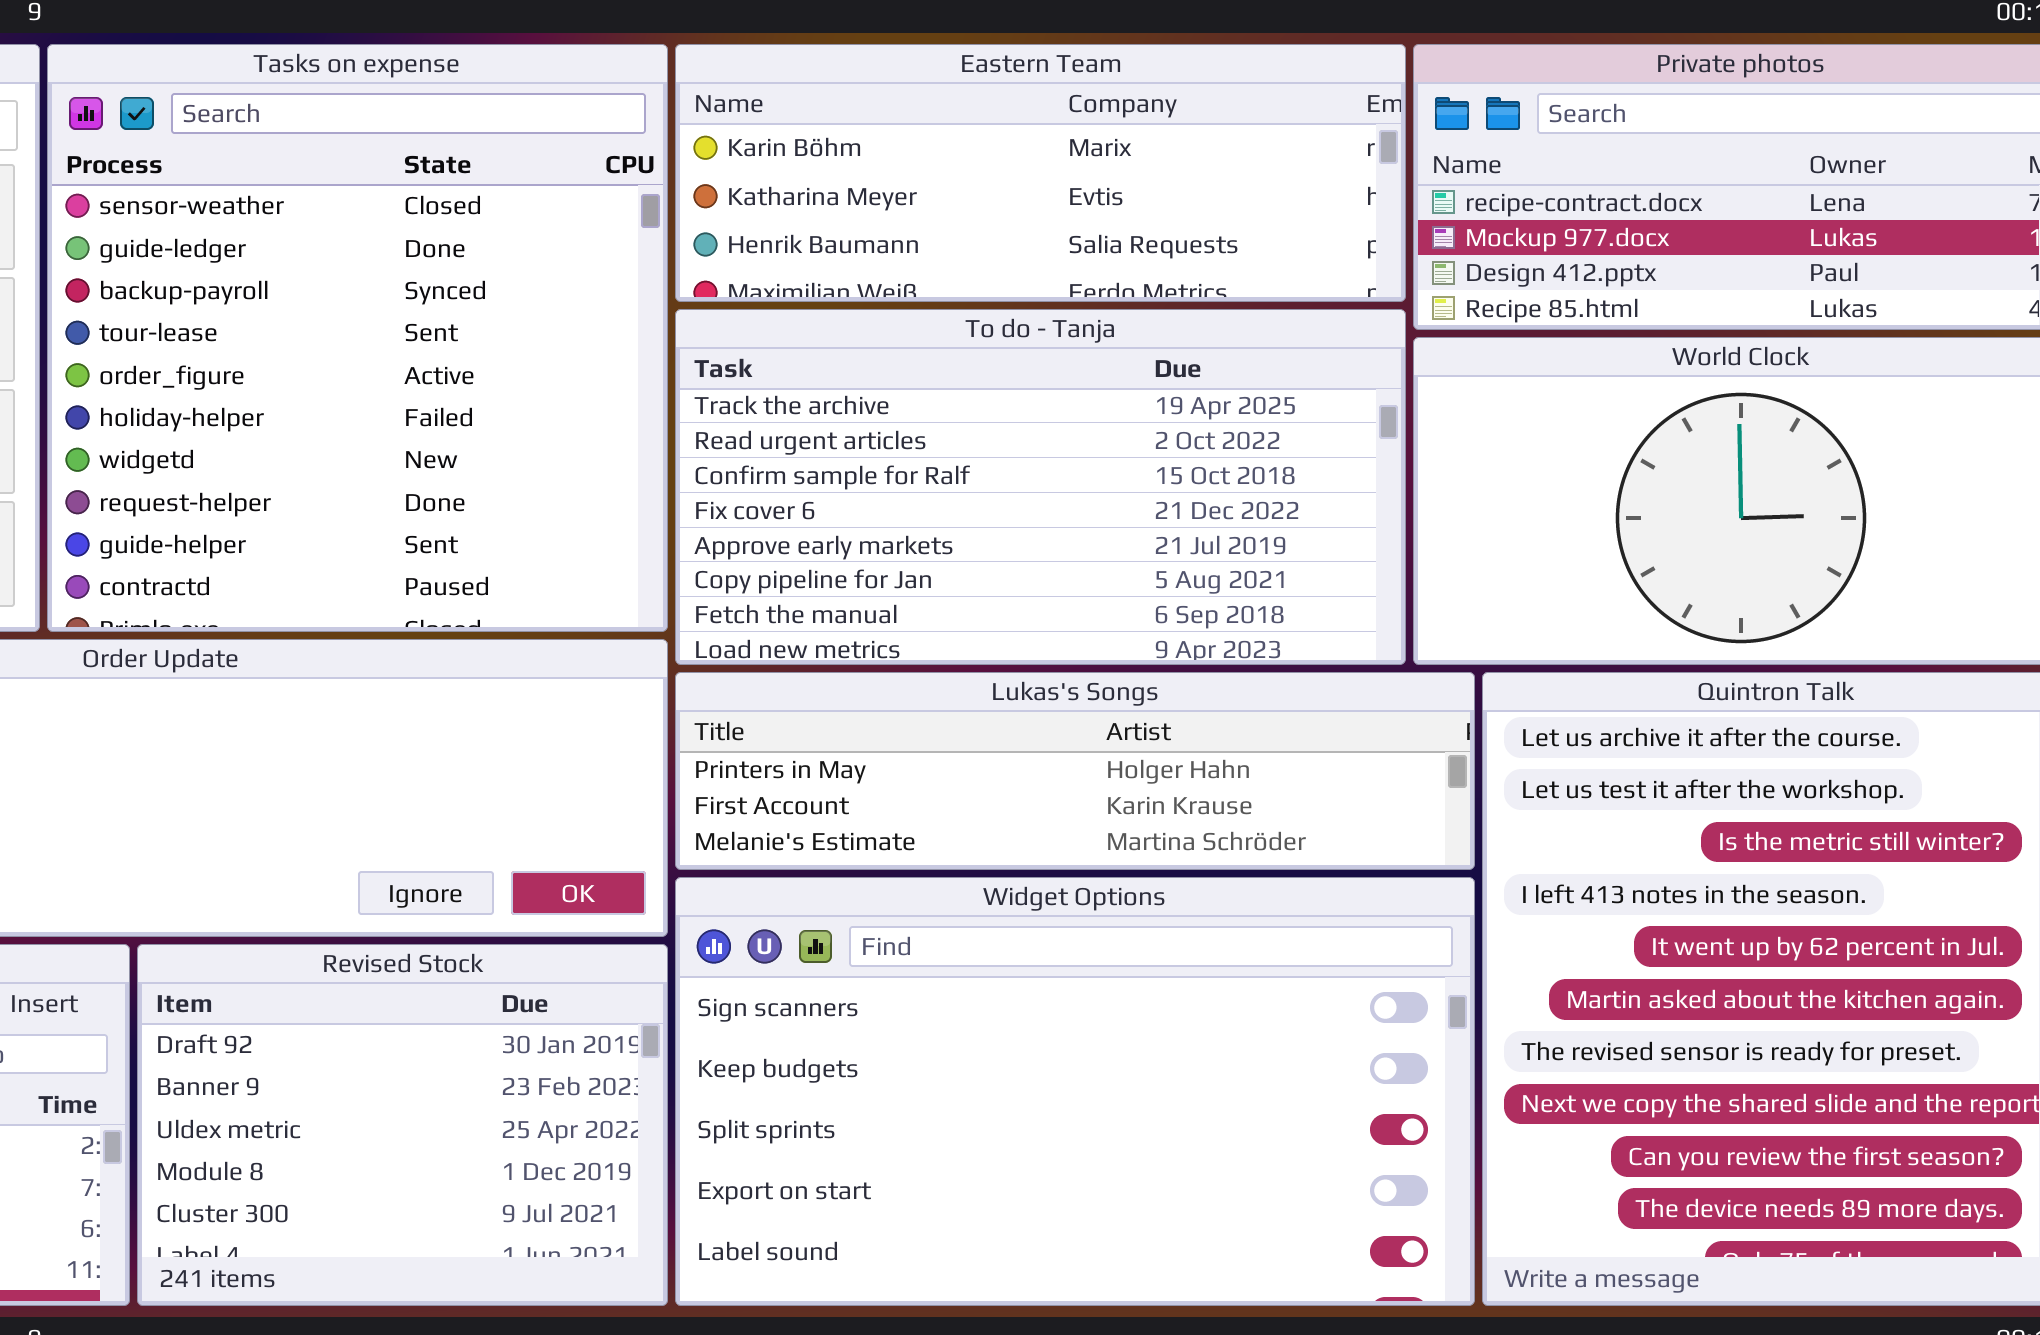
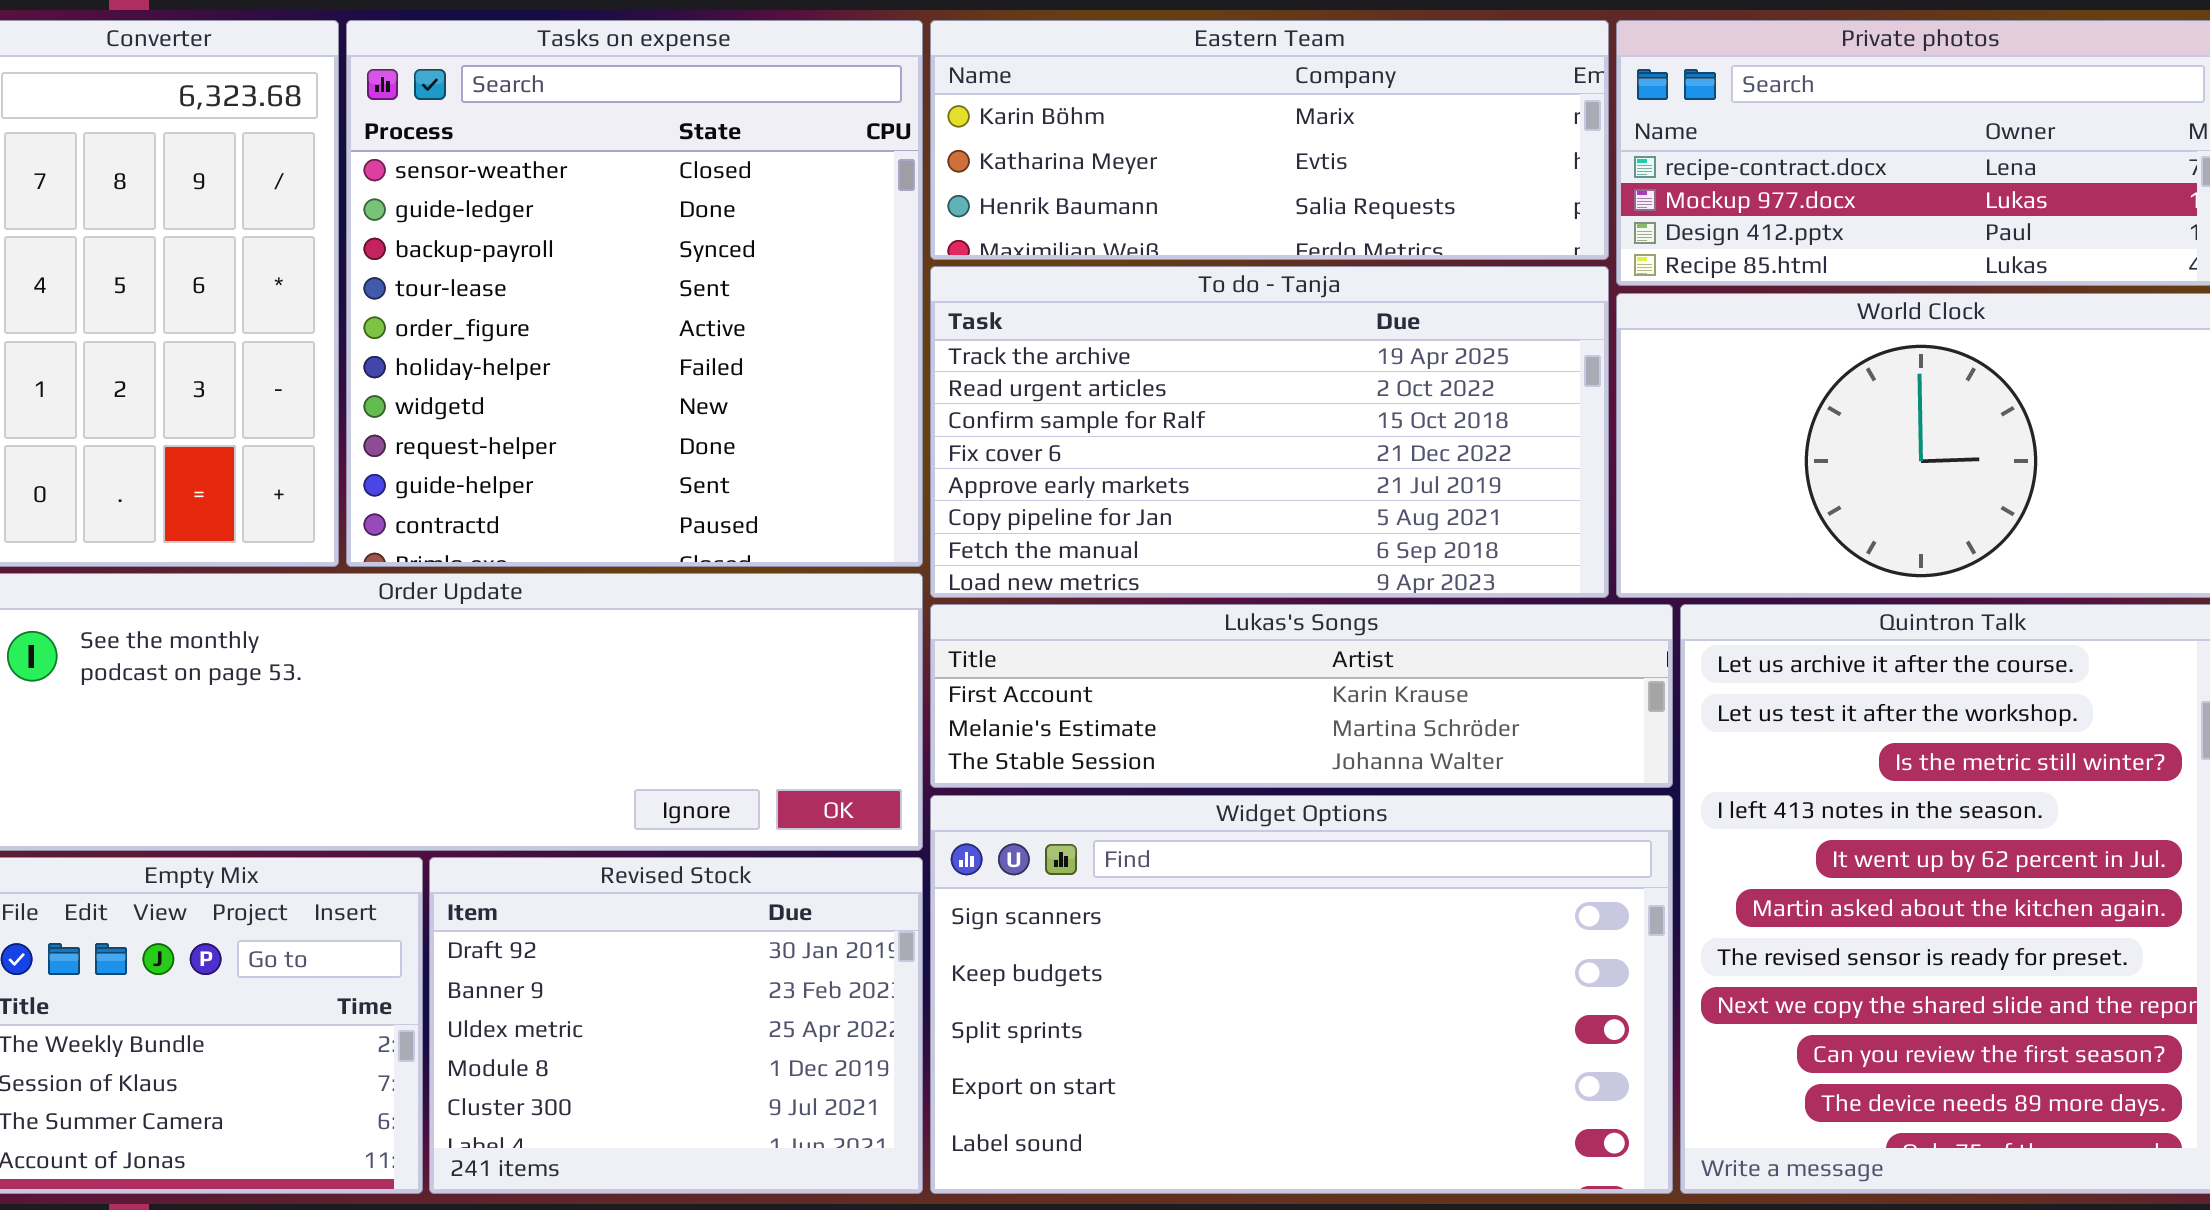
Lukas's Songs: [675,672,1475,870] -> [930,604,1673,788], scrolled down 1 row

